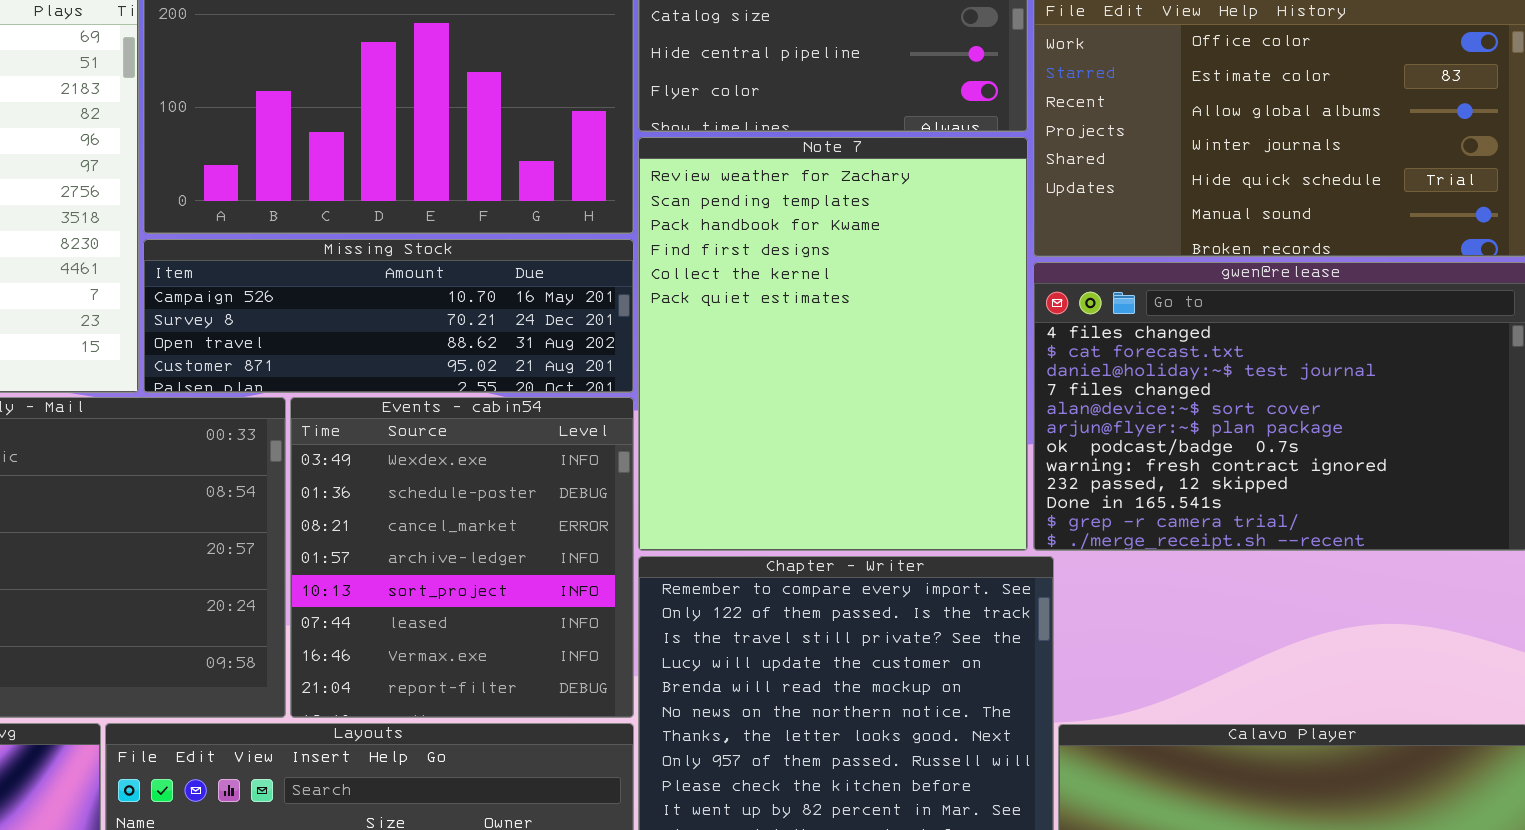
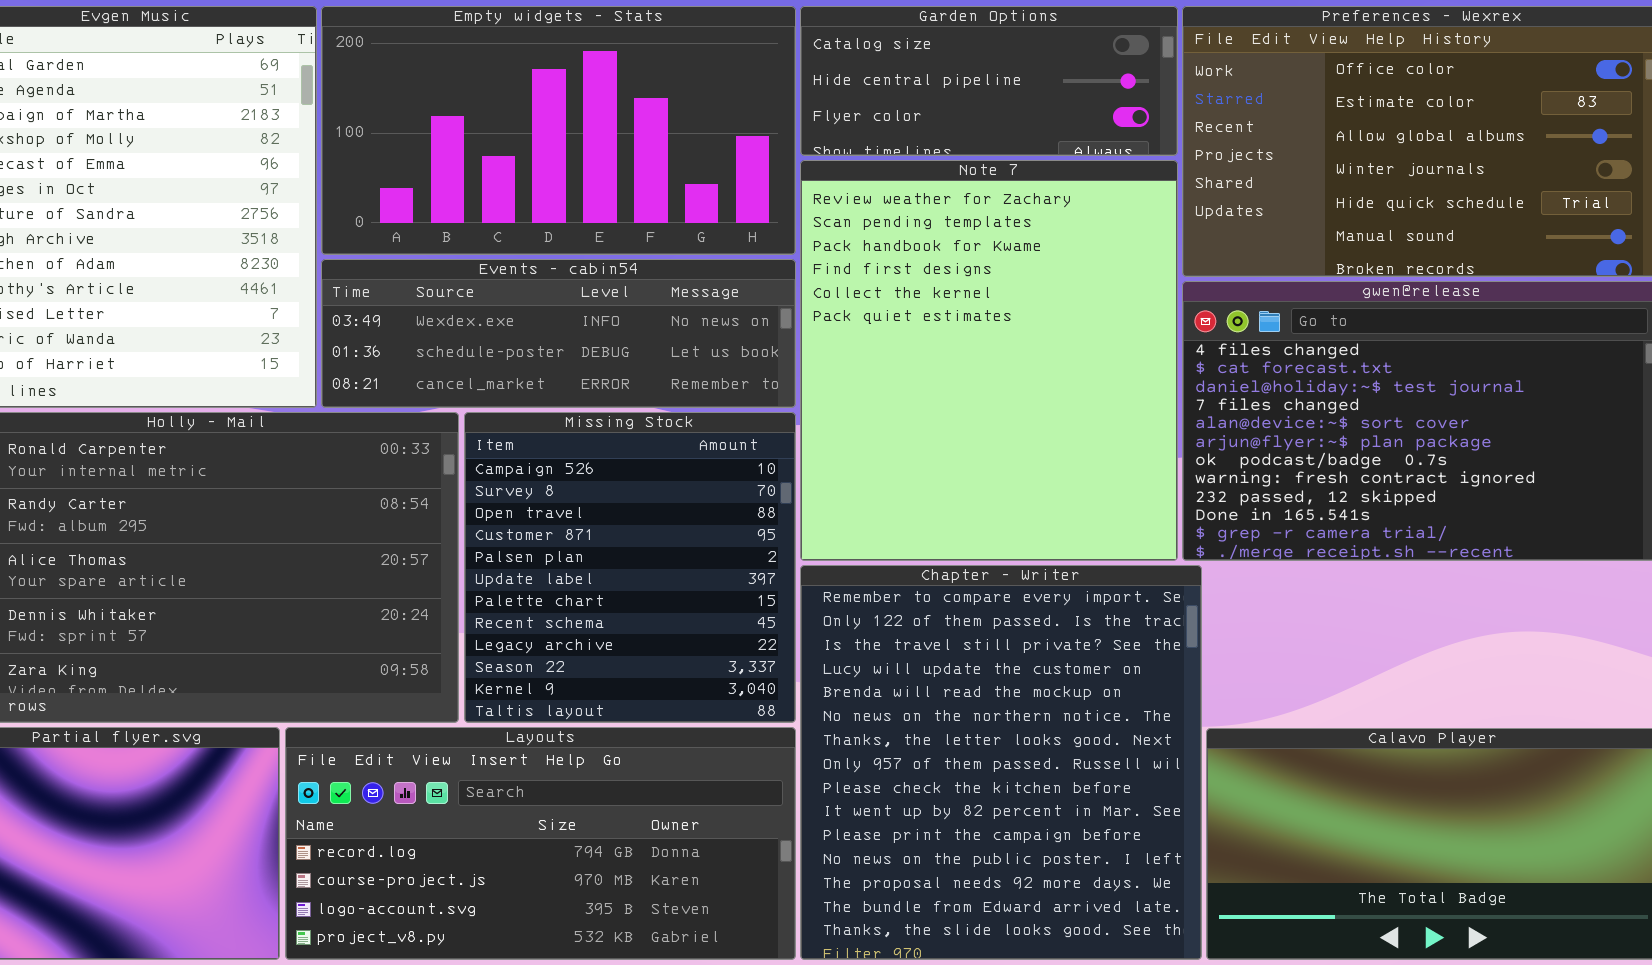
Missing Stock: [143,239,634,393] -> [464,412,796,723], moved, resized
Events - cabin54: [290,397,634,718] -> [321,259,796,408], moved, resized

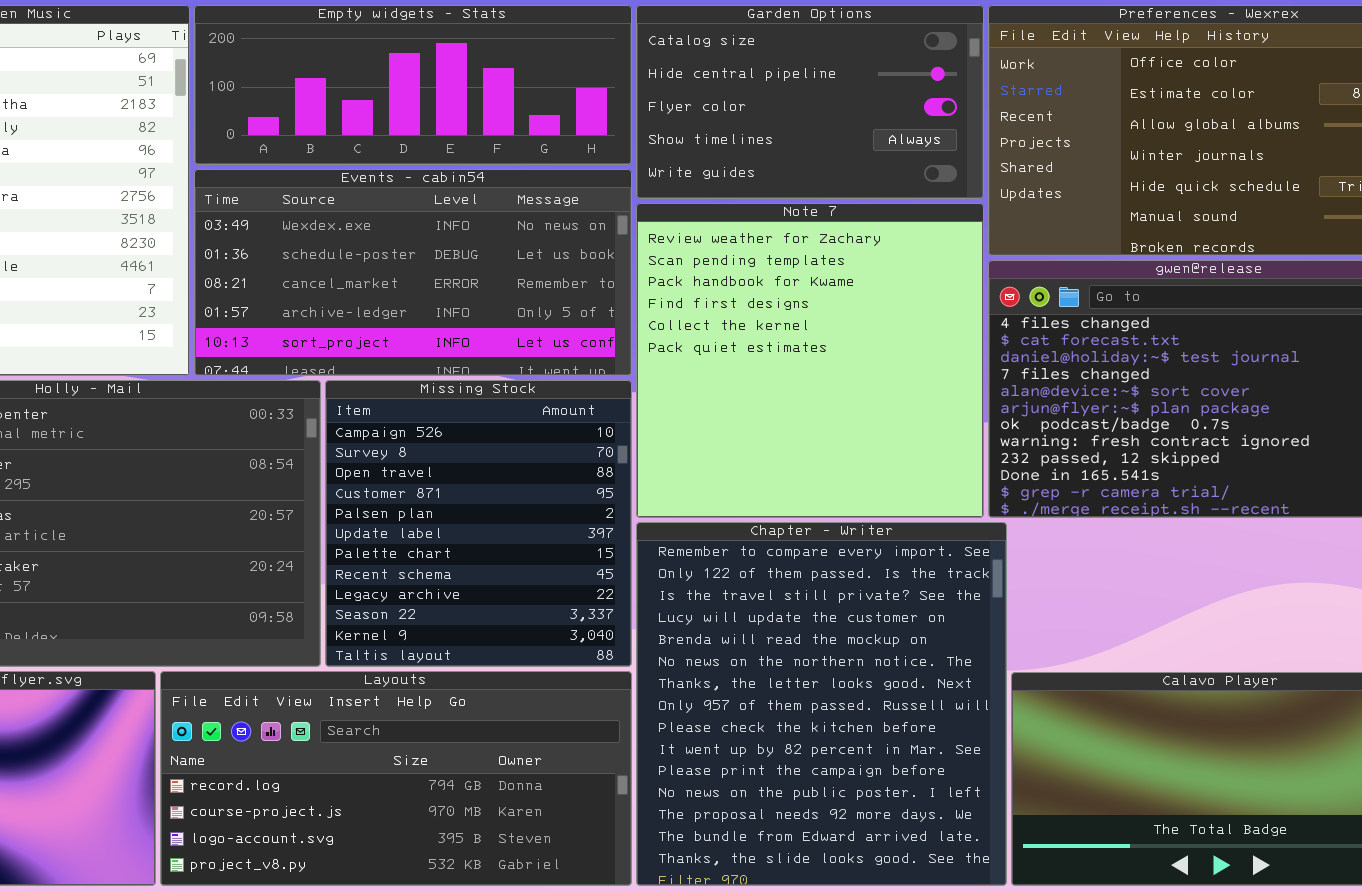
Empty widgets - Stats: [321,6,796,255] -> [194,5,632,165], resized
Garden Options: [800,6,1178,156] -> [636,5,984,199], resized
Note 7: [800,160,1178,561] -> [636,203,984,518], resized
Events - cabin54: [321,259,796,408] -> [194,169,632,376], resized

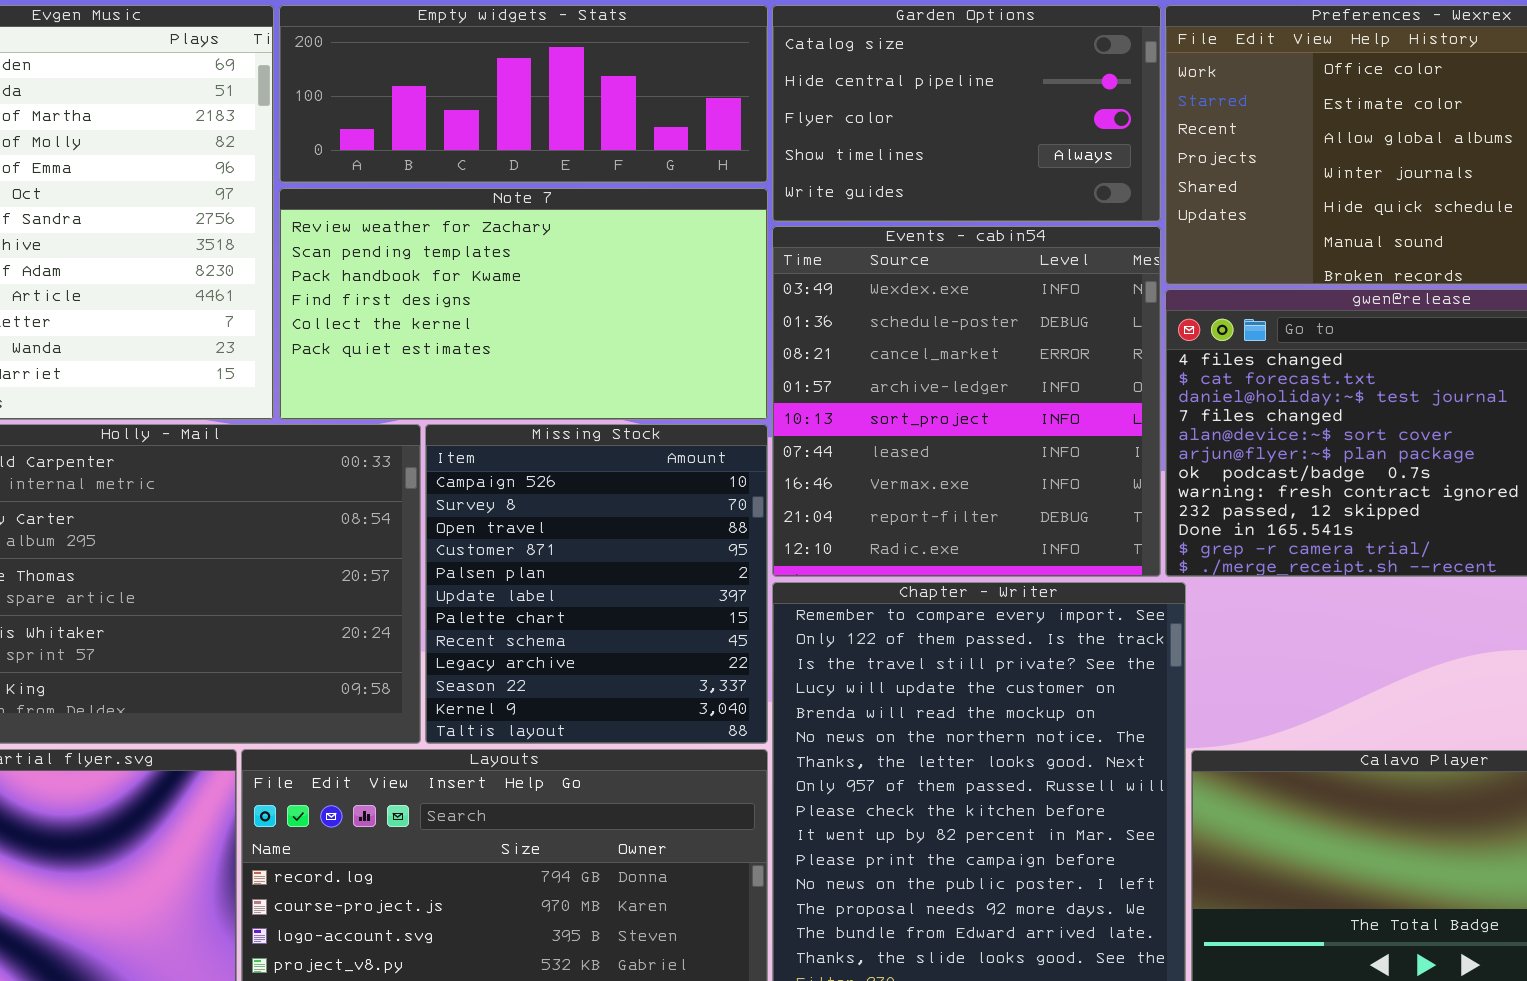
Events - cabin54: [194,169,632,376] -> [772,226,1161,577], moved, resized
Note 7: [636,203,984,518] -> [279,188,768,420], moved, resized

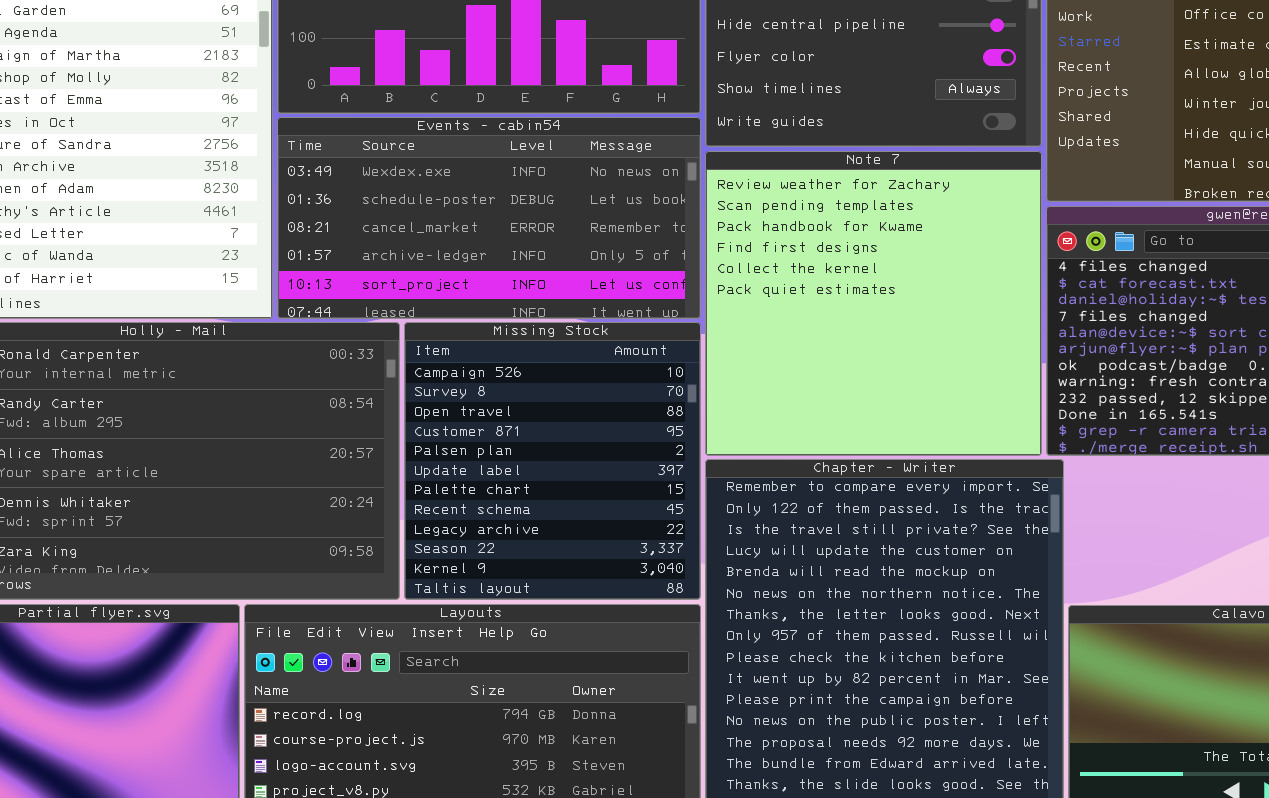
Note 7: [279,188,768,420] -> [705,151,1042,456], moved, resized
Events - cabin54: [772,226,1161,577] -> [277,117,701,319], moved, resized

